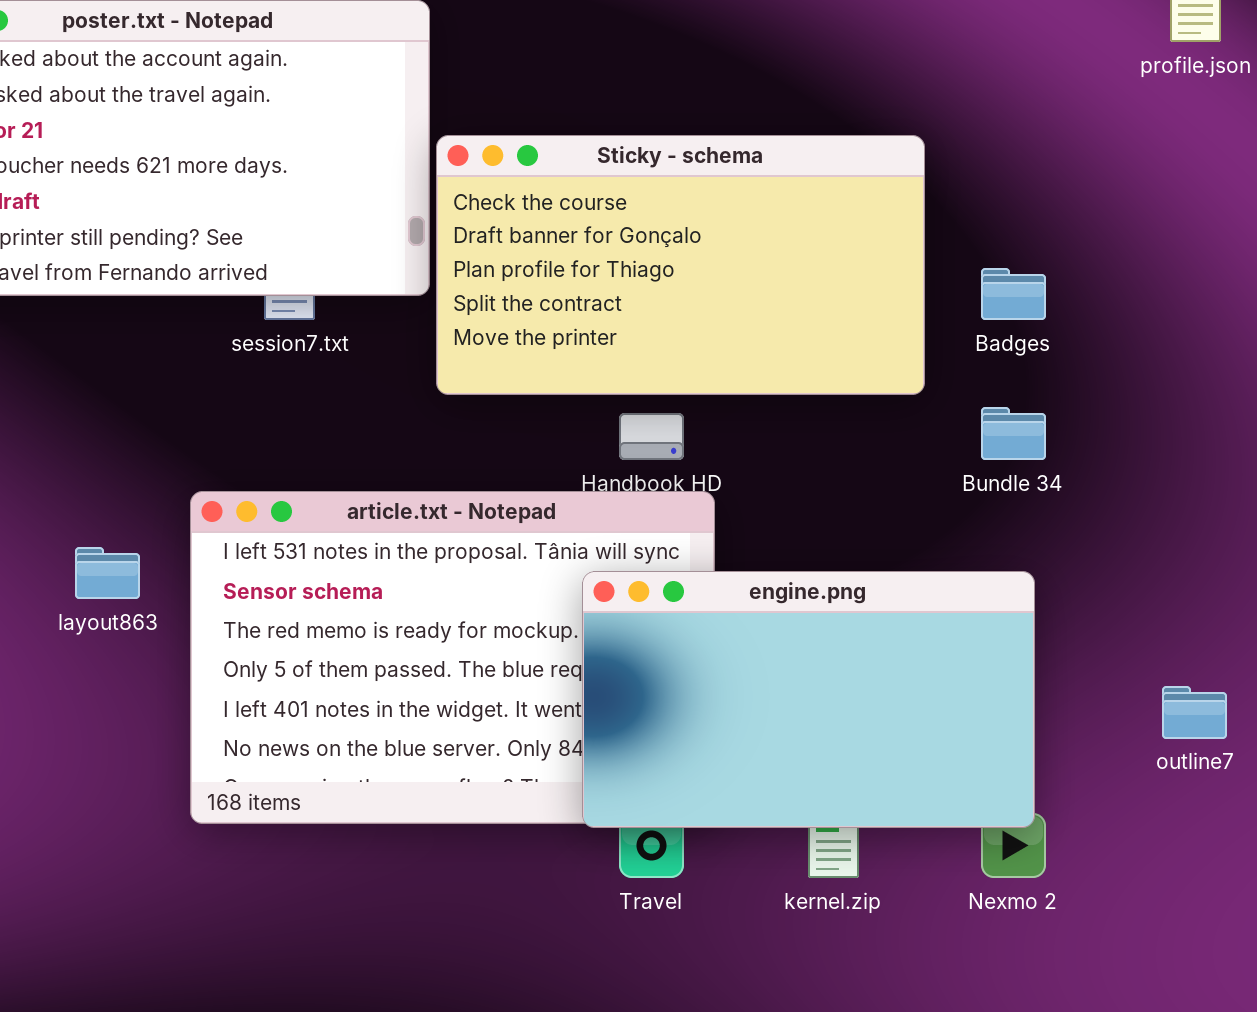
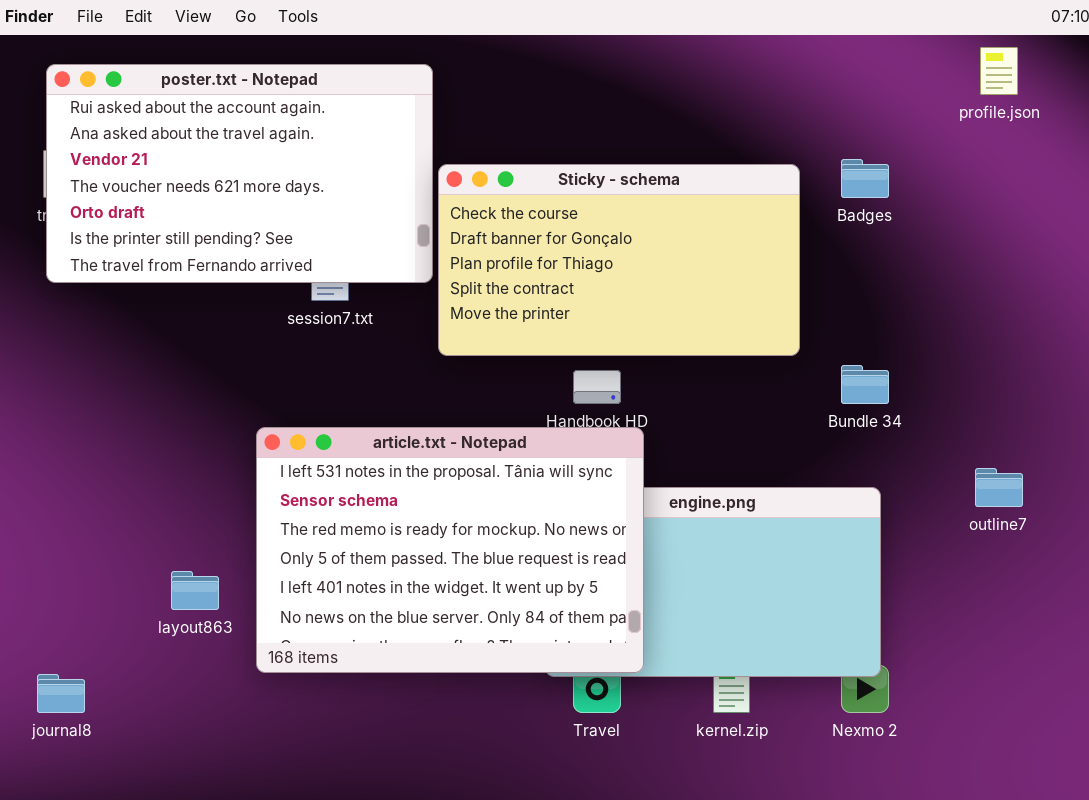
Badges: [981,268,1046,320] -> [841,159,889,198], moved
article.txt - Notepad: [190,491,715,824] -> [256,427,644,673], raised
layout863: [75,547,140,599] -> [171,571,219,610], moved
outline7: [1162,686,1227,739] -> [975,468,1023,507], moved

